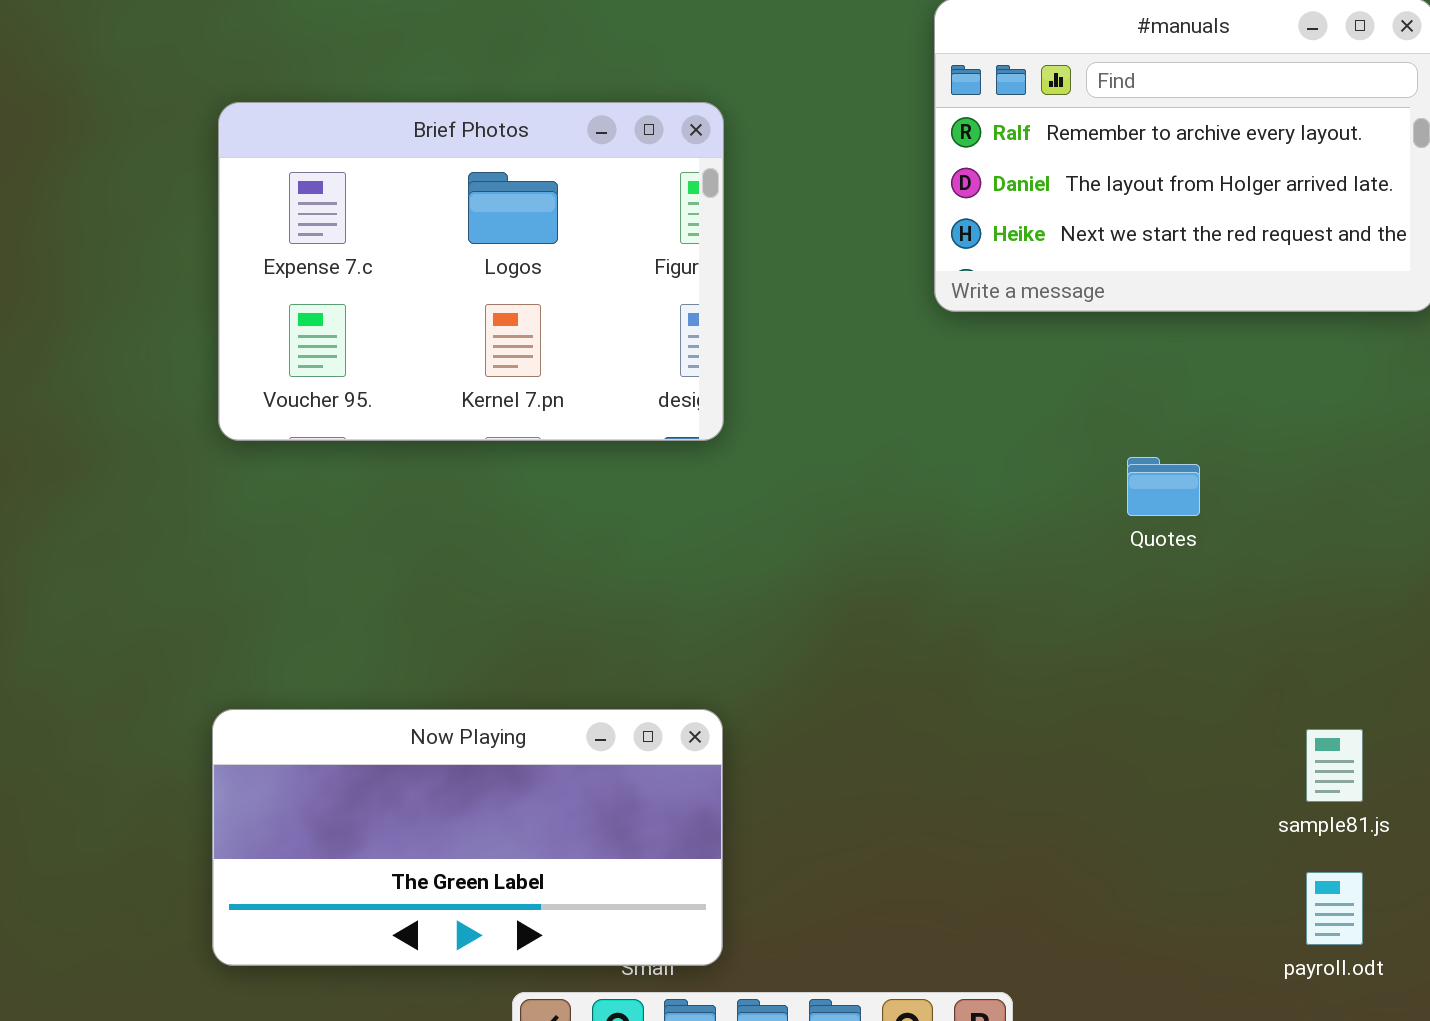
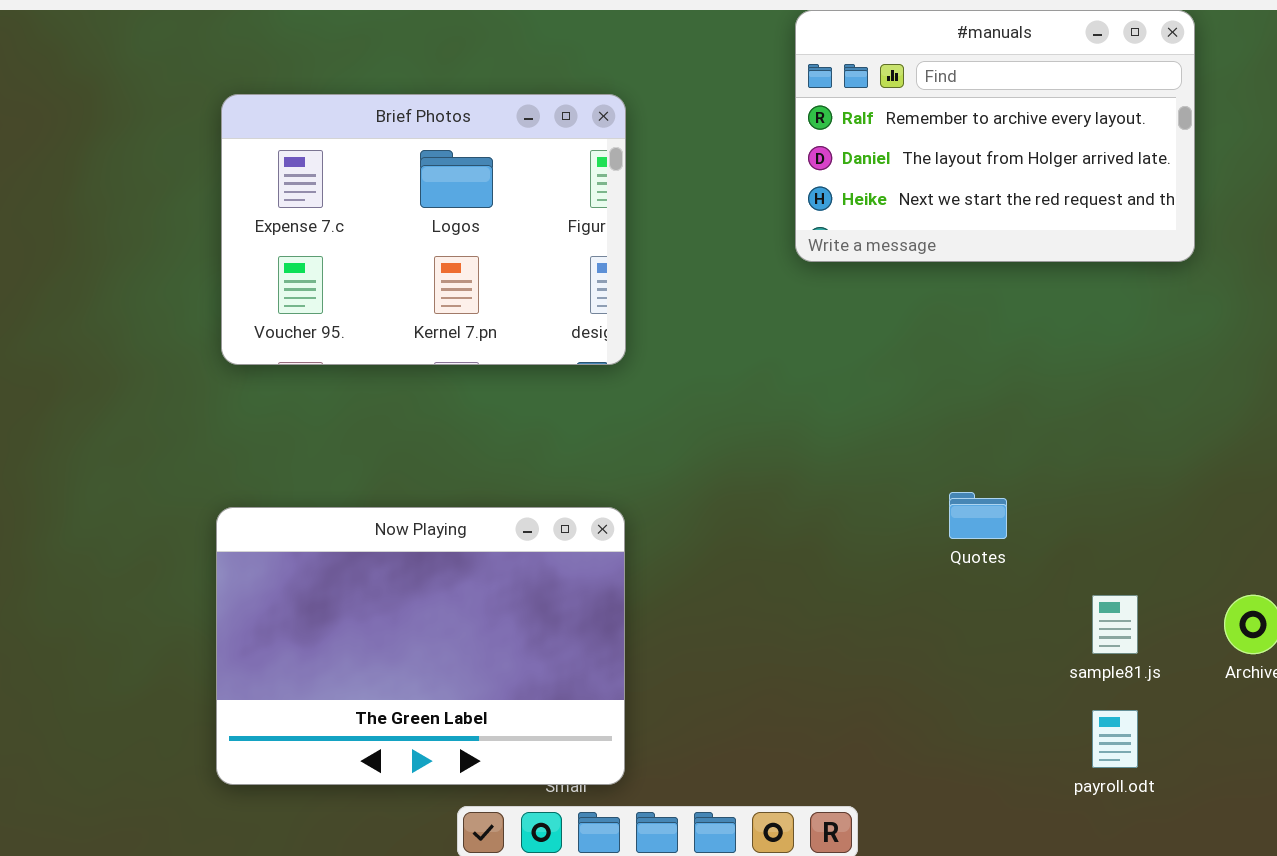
Quotes: [1127,457,1200,516] -> [949,492,1007,539], moved
Now Playing: [212,709,723,966] -> [216,507,625,785], resized

